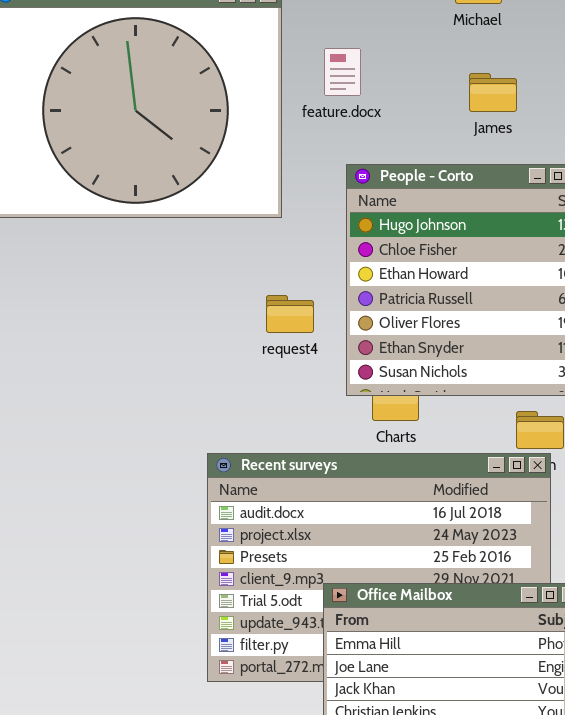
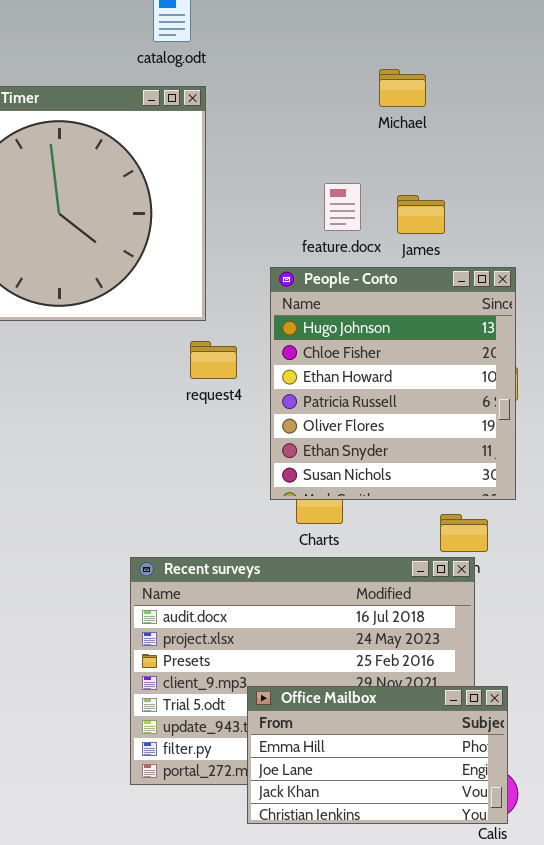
feature.docx: [324,48,361,96] -> [324,183,361,231], moved
James: [469,73,517,112] -> [397,195,445,234], moved
request4: [266,295,314,333] -> [190,341,237,379], moved

